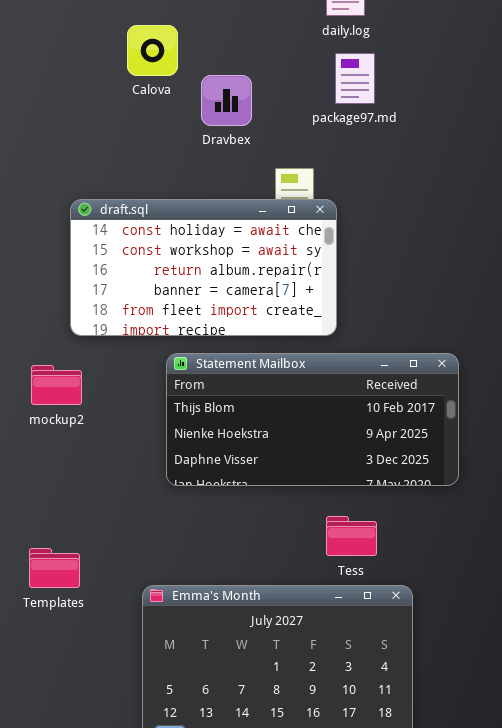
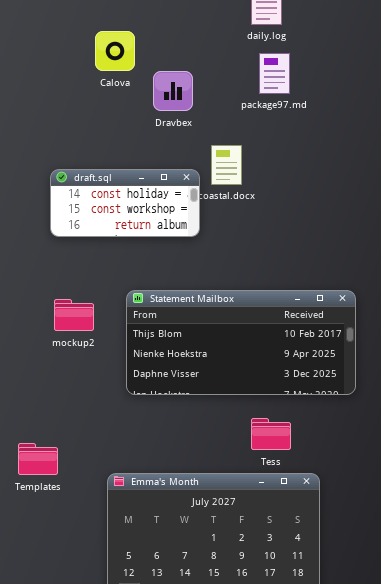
draft.sql: [70,199,337,336] -> [50,169,200,237], resized
mockup2: [31,365,82,405] -> [54,299,94,331], moved

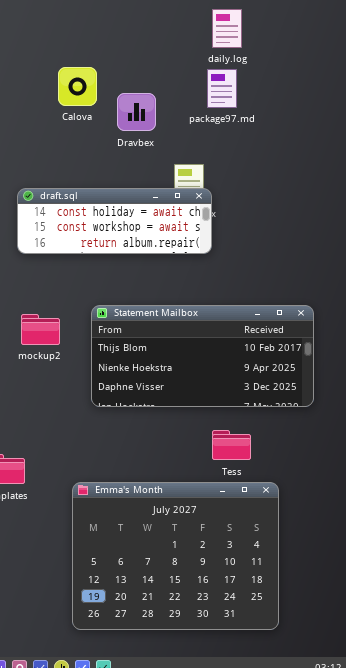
Calova: [95,31,135,71] -> [58,67,97,106], moved
package97.md: [259,53,290,94] -> [207,69,237,108], moved
draft.sql: [50,169,200,237] -> [17,188,212,254], resized

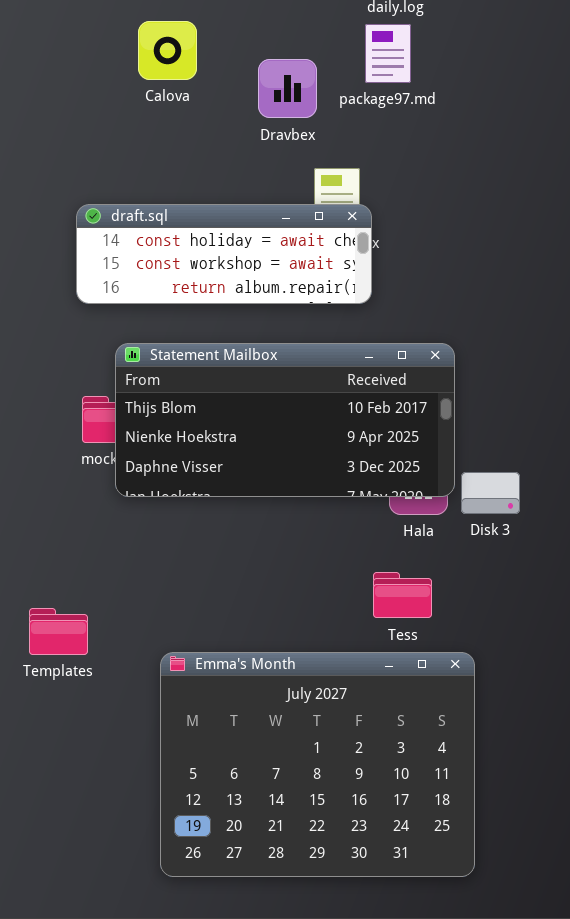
Dravbex: [117,93,156,131] -> [258,59,317,118], moved
Statement Mailbox: [91,305,314,407] -> [115,343,455,497], moved

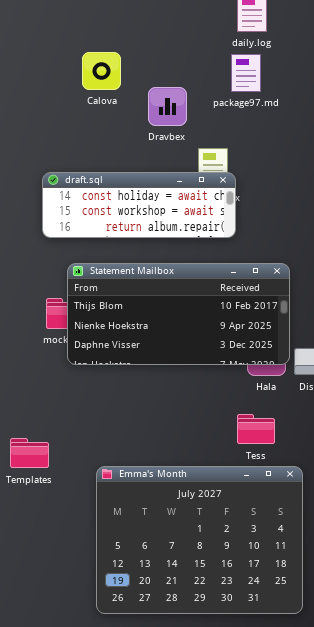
Dravbex: [258,59,317,118] -> [148,87,187,126], moved

